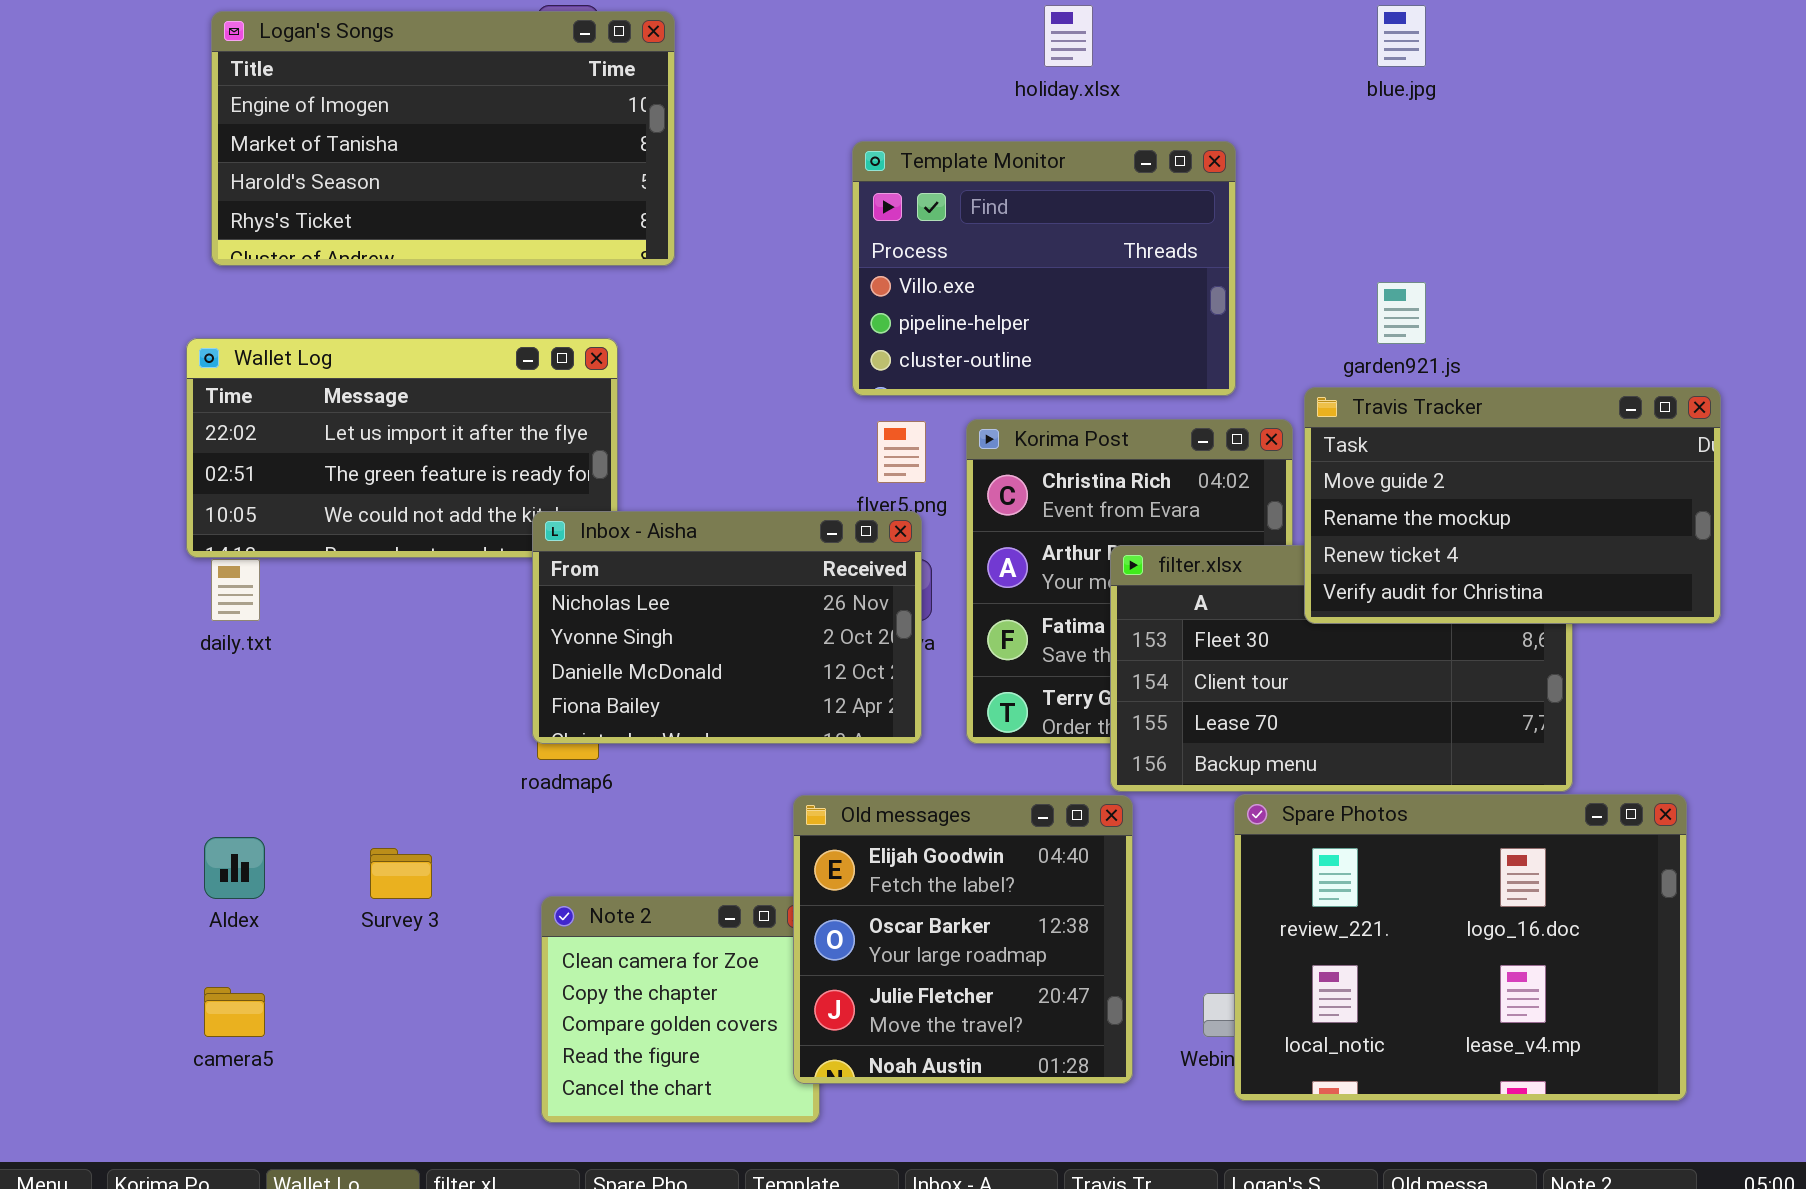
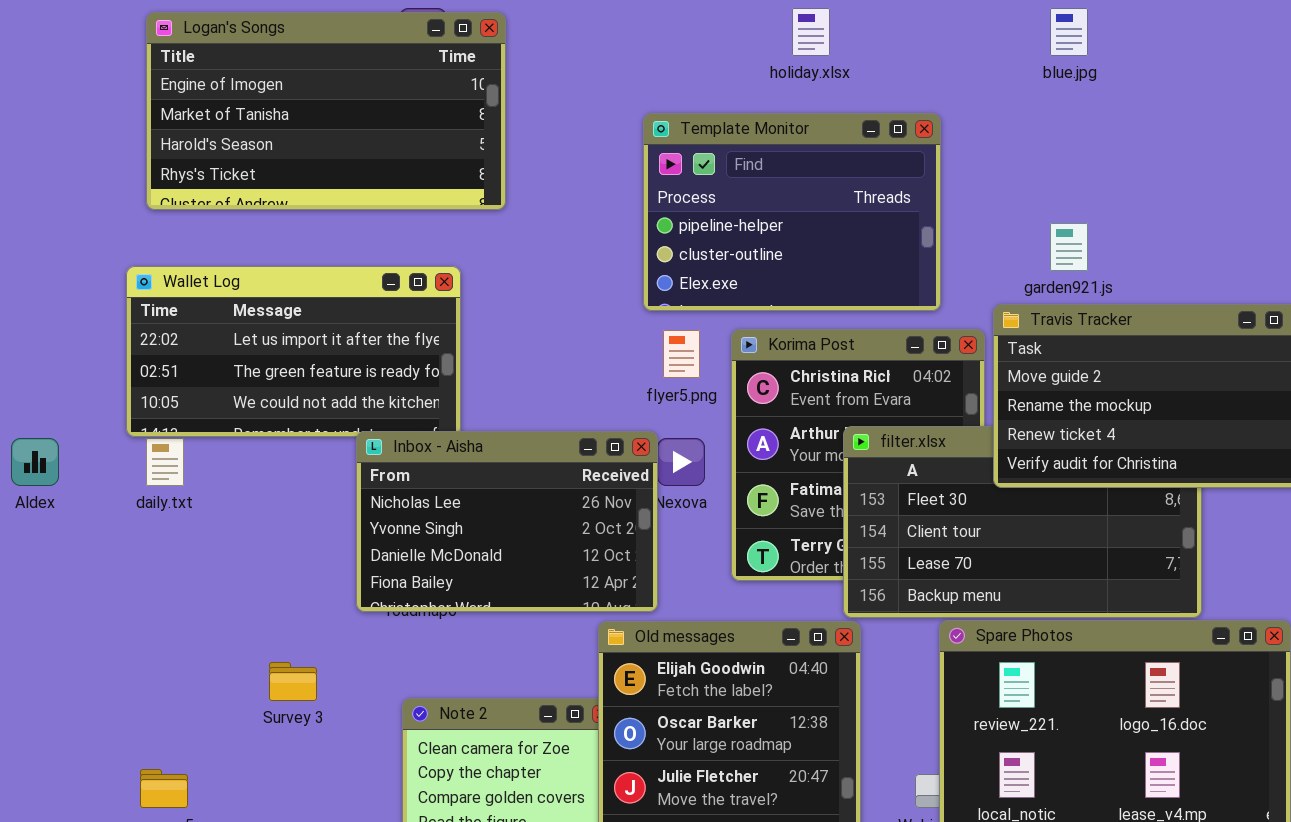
Template Monitor: [852,141,1236,396] -> [643,113,941,311], scrolled down 1 row
Inbox - Aisha: [532,511,922,744] -> [356,431,658,612], moved
Aldex: [204,837,265,899] -> [11,438,59,486], moved

